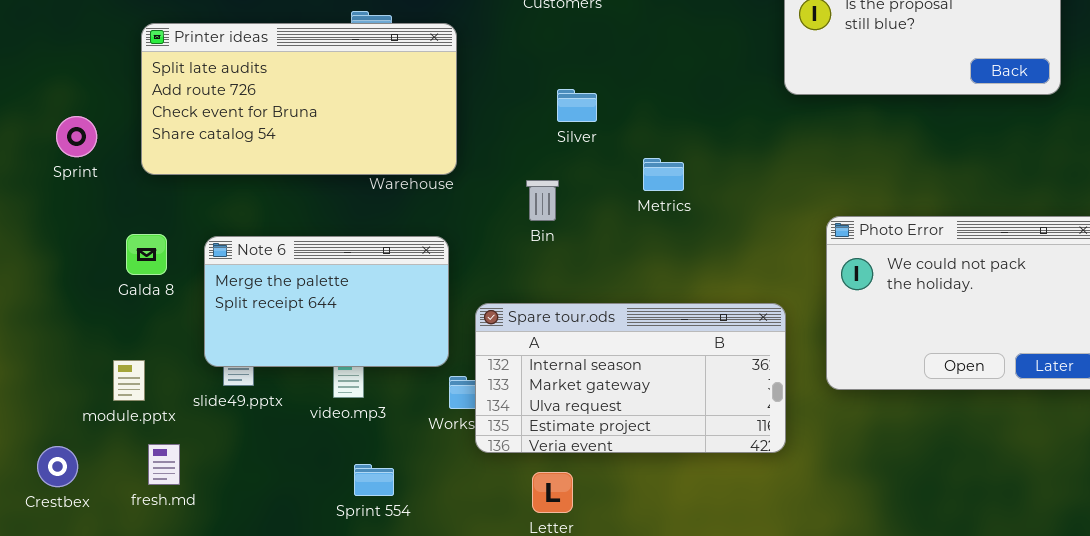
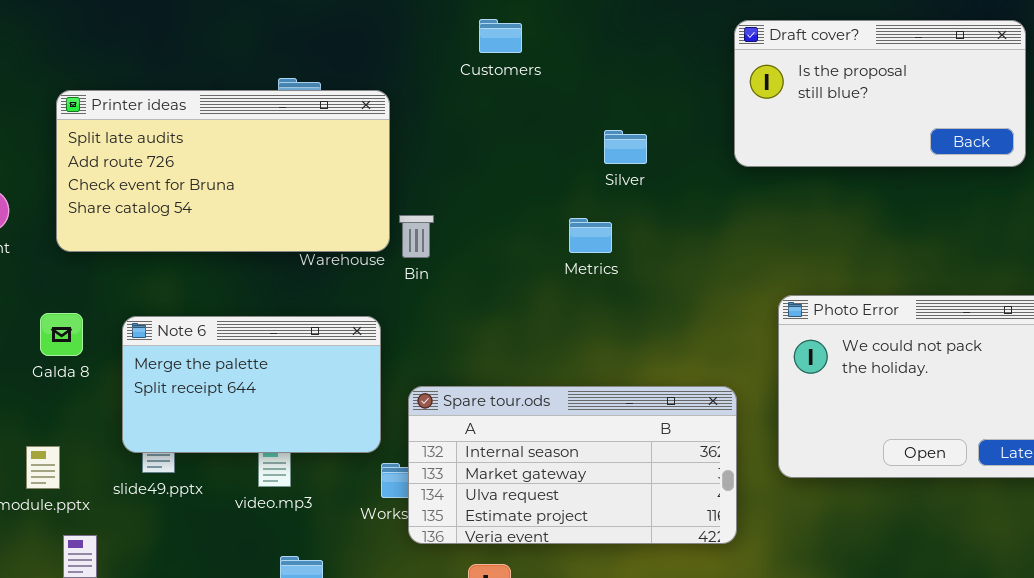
Silver: [557,89,597,122] -> [604,130,647,164], moved
Metrics: [643,158,684,191] -> [569,218,612,253], moved
Bin: [526,180,559,221] -> [399,215,434,258], moved

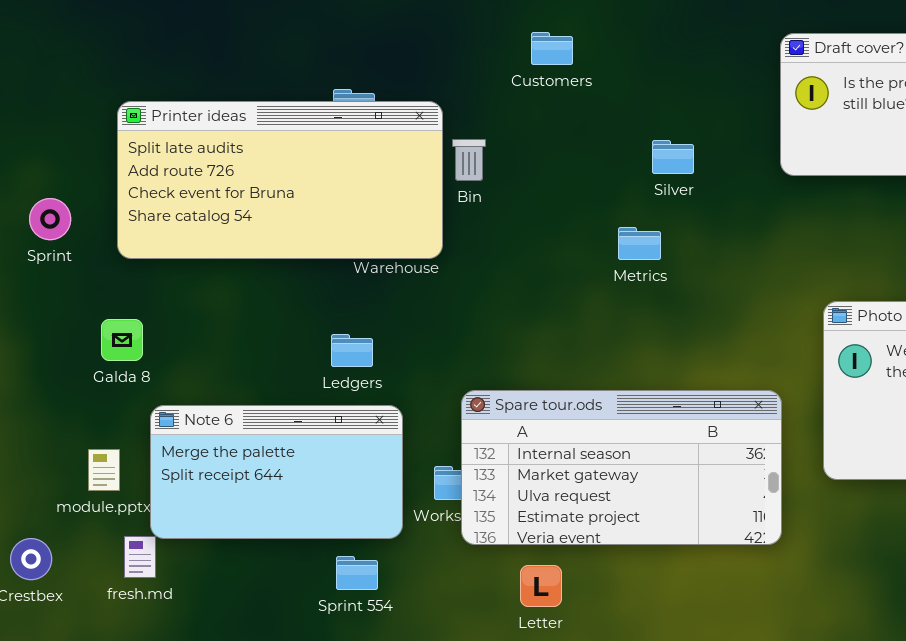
Bin: [399,215,434,258] -> [452,139,486,181], moved
Note 6: [122,316,381,453] -> [150,405,403,539], moved

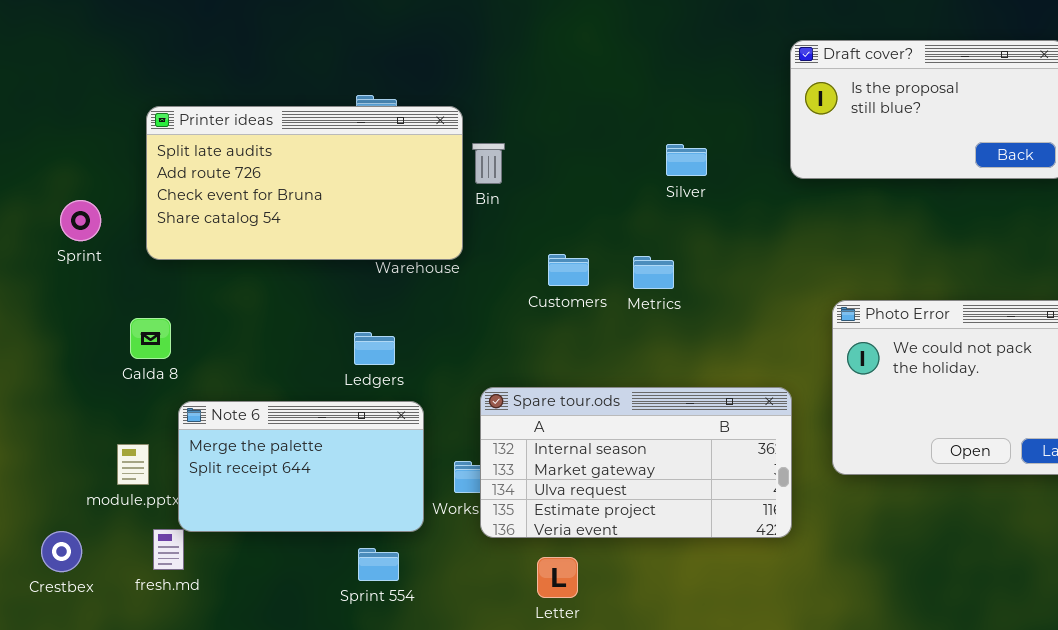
Customers: [531,32,573,65] -> [548,254,589,286], moved
Metrics: [618,227,661,260] -> [633,256,674,289], moved

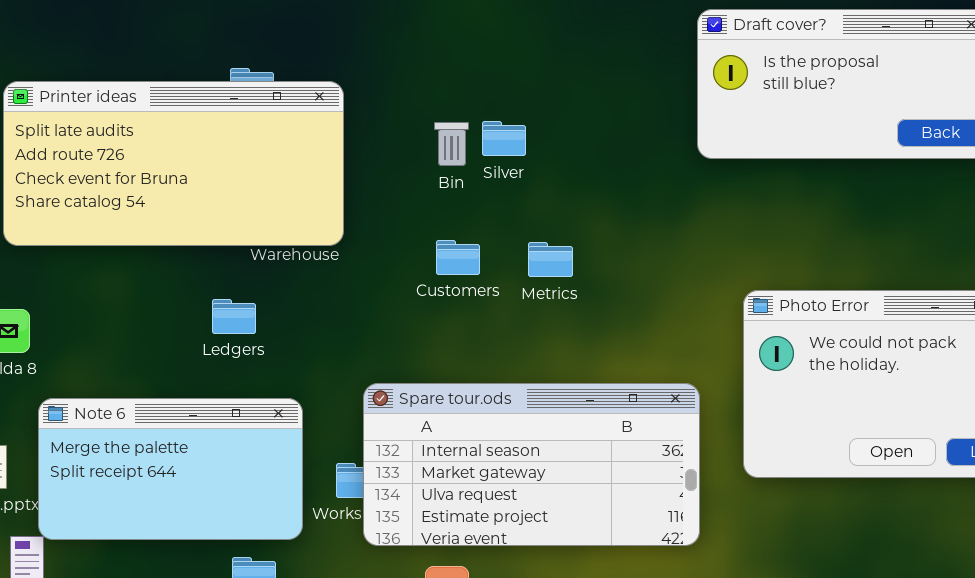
Bin: [472,143,505,184] -> [434,122,469,166], moved
Silver: [666,144,707,176] -> [482,121,526,156], moved
Ledgers: [354,332,395,365] -> [212,299,256,334], moved

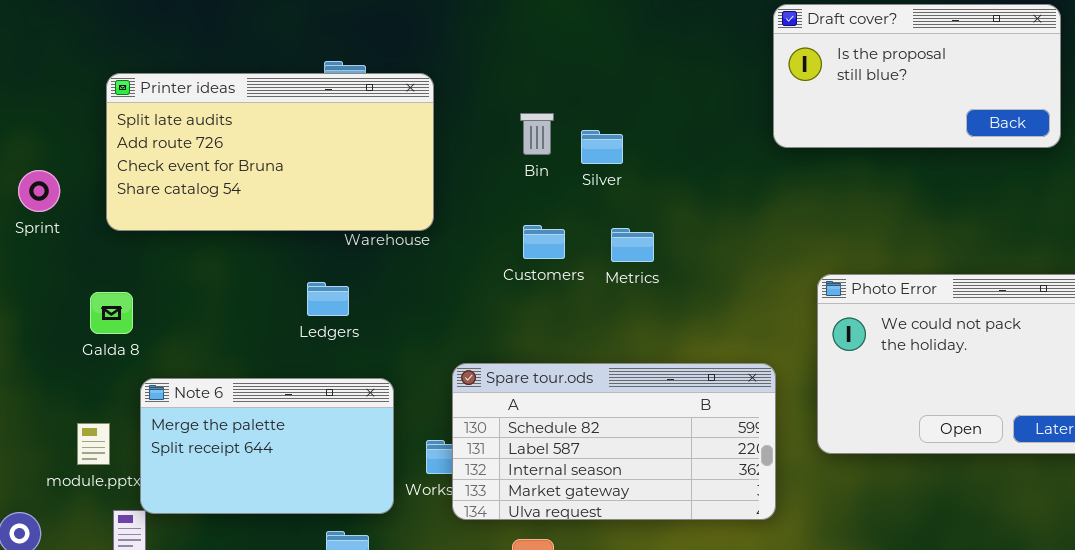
Silver: [482,121,526,156] -> [581,130,623,164], moved
Spare tour.ods: [363,383,700,546] -> [452,363,776,520], scrolled up 2 rows

